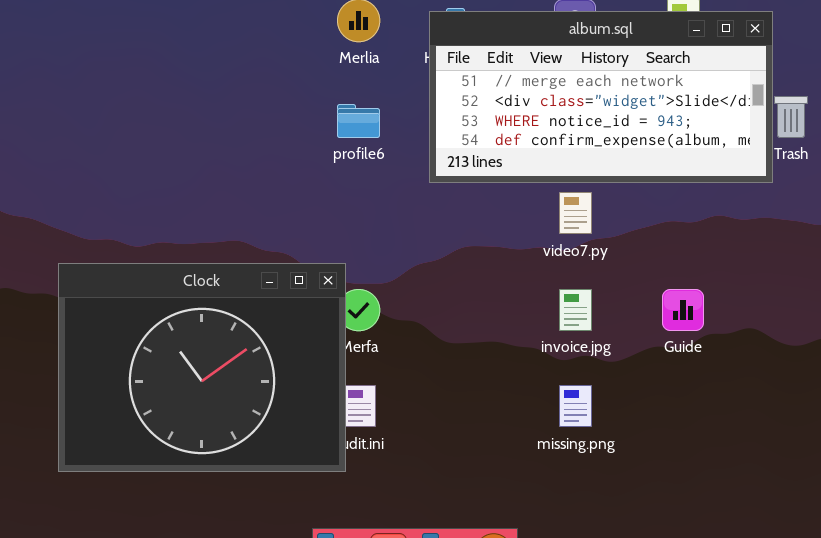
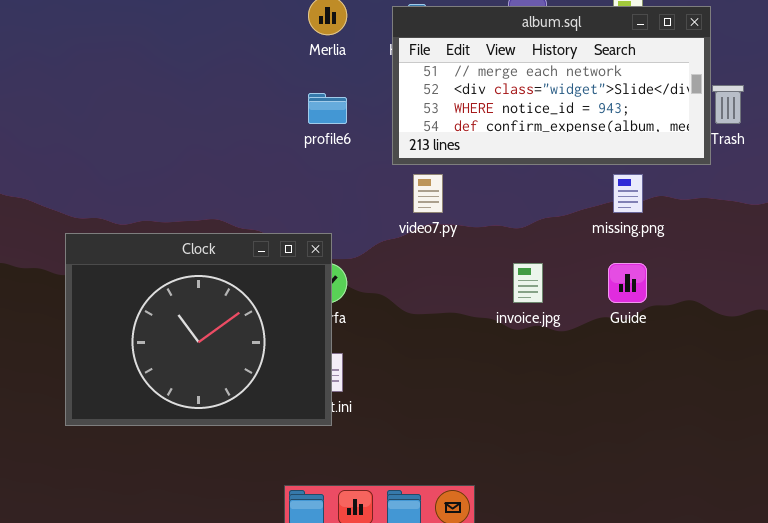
video7.py: [559,192,592,234] -> [413,174,443,213], moved
Clock: [58,263,346,472] -> [65,233,332,426], moved
missing.png: [559,385,592,427] -> [613,174,643,213], moved

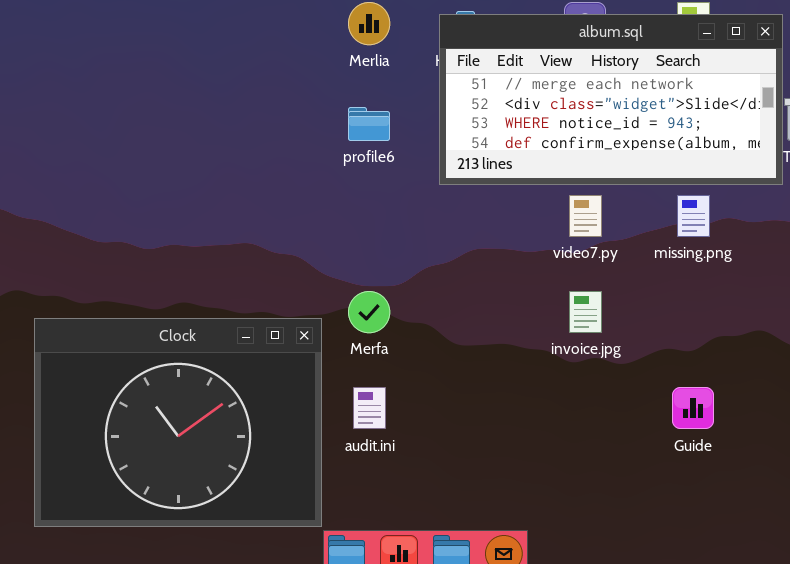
video7.py: [413,174,443,213] -> [569,195,602,237], moved
Clock: [65,233,332,426] -> [34,318,322,527], moved
Guide: [608,263,647,303] -> [672,387,714,429], moved

